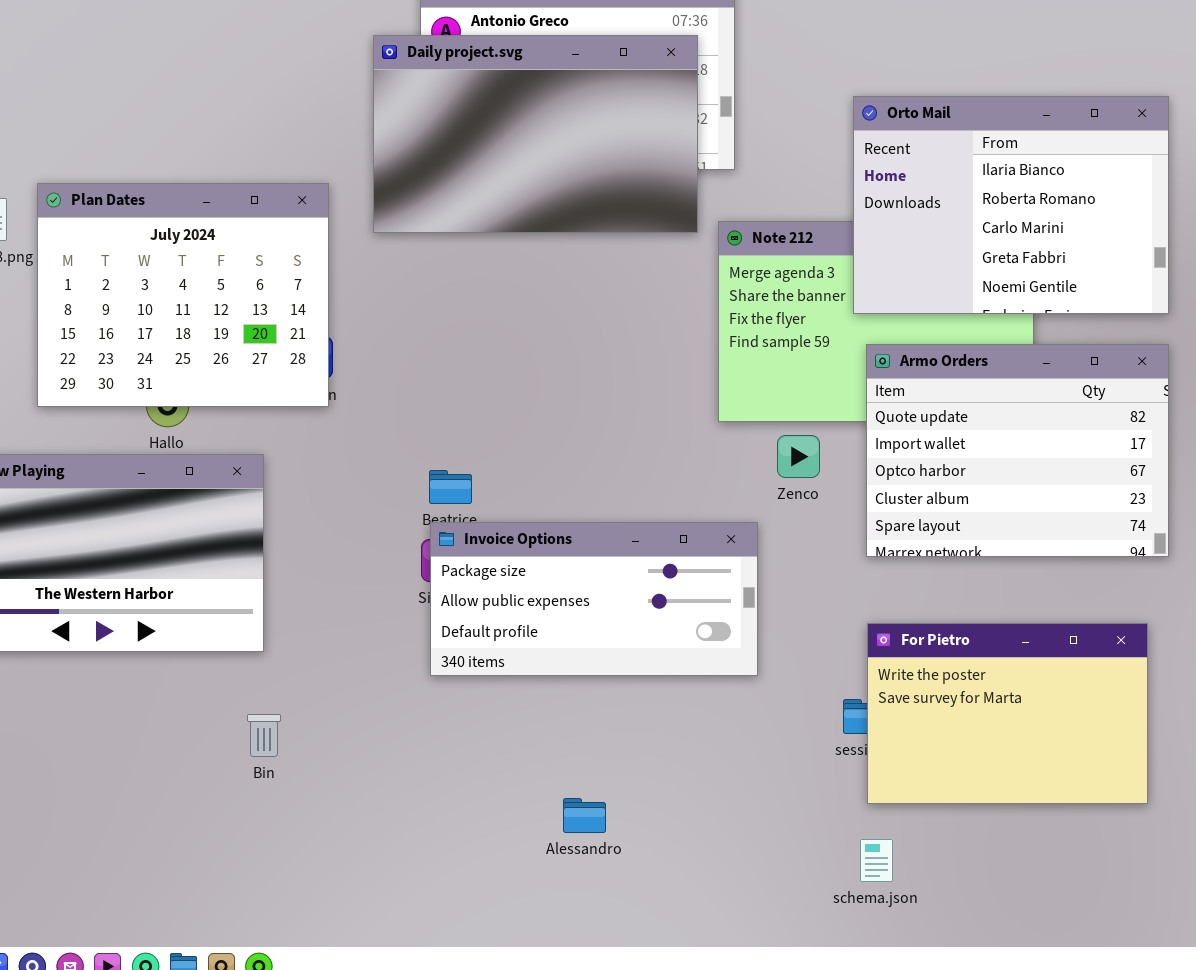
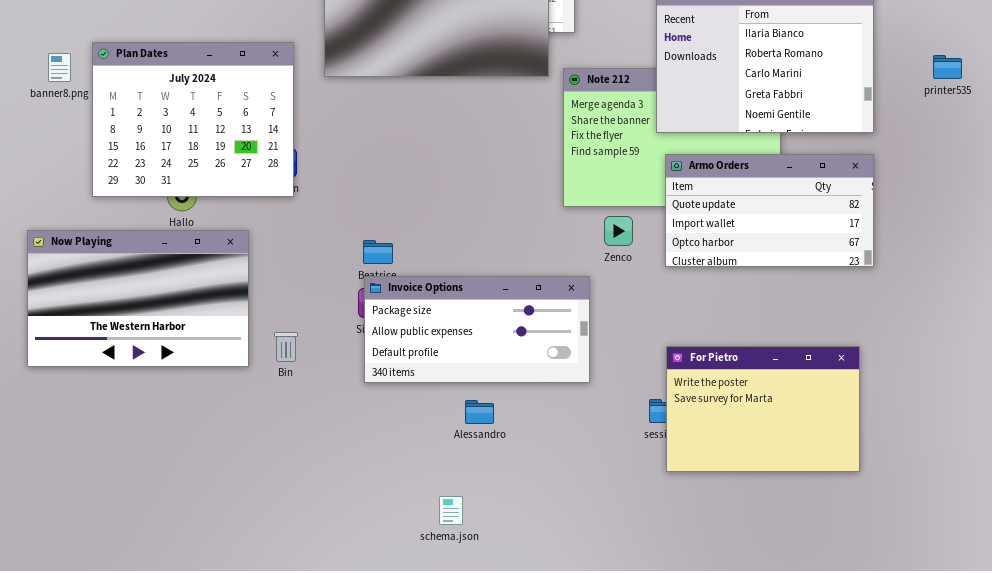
Armo Orders: [866,344,1169,557] -> [665,154,874,267], resized
Bin: [247,714,281,757] -> [274,332,298,362], moved
Alessandro: [563,798,606,833] -> [465,400,494,424], moved
schema.json: [860,839,893,882] -> [439,496,463,525], moved

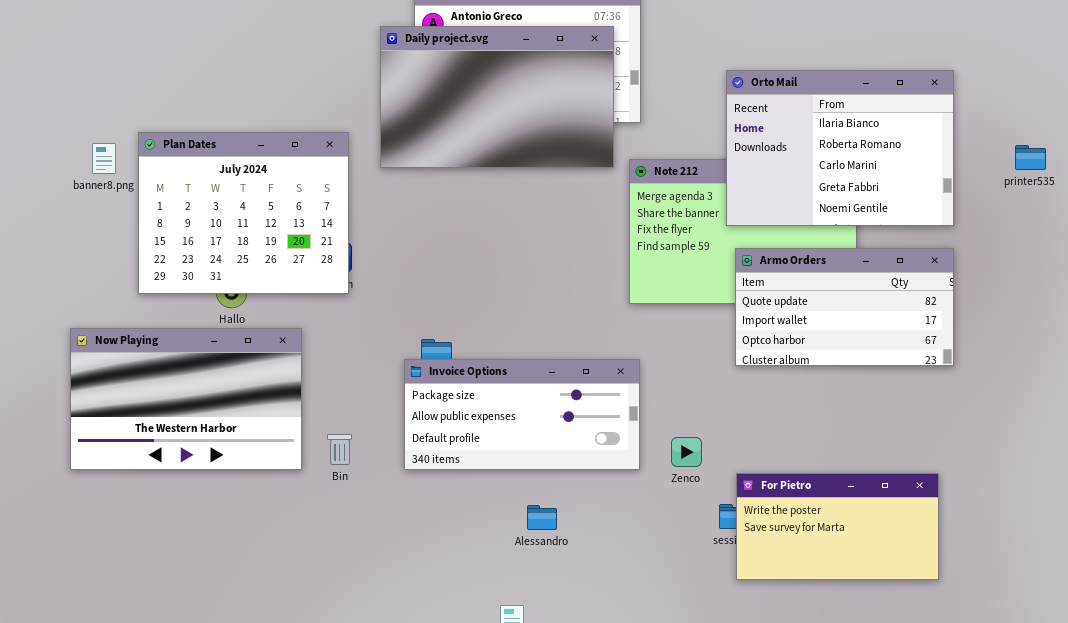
Zenco: [604,216,633,246] -> [671,437,702,467], moved
Invoice Options: [364,276,590,383] -> [404,359,640,470], moved
For Pietro: [666,346,860,472] -> [736,473,939,580], resized

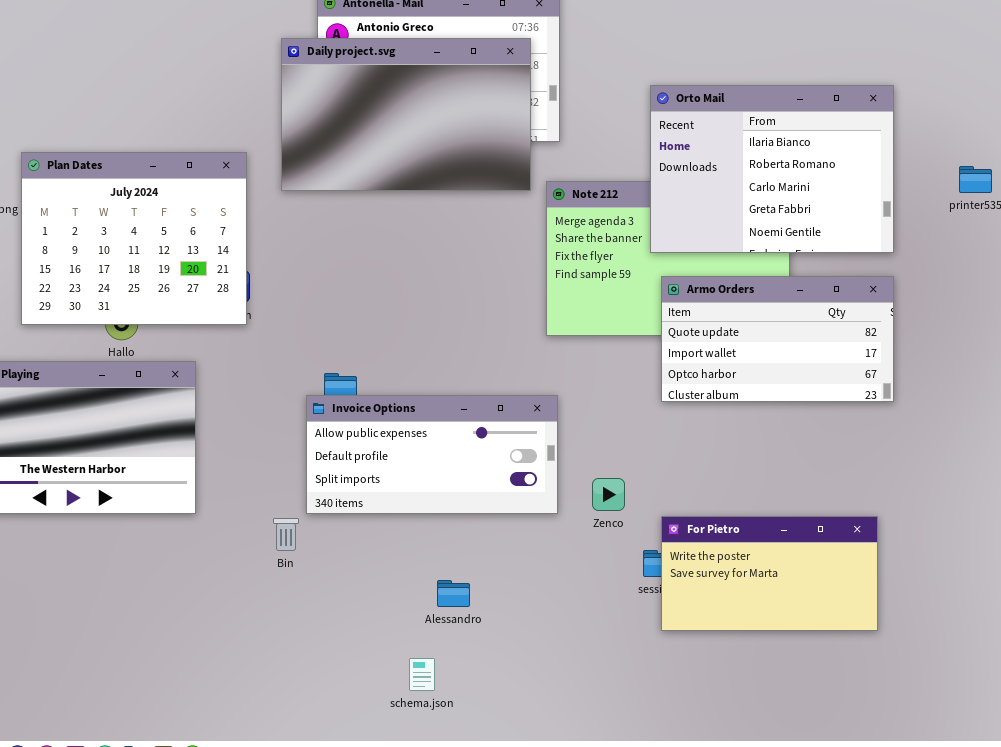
Invoice Options: [404,359,640,470] -> [306,395,558,514], scrolled down 1 row
Bin: [327,434,352,465] -> [273,518,299,551], moved
Alessandro: [527,505,557,530] -> [437,580,470,607], moved

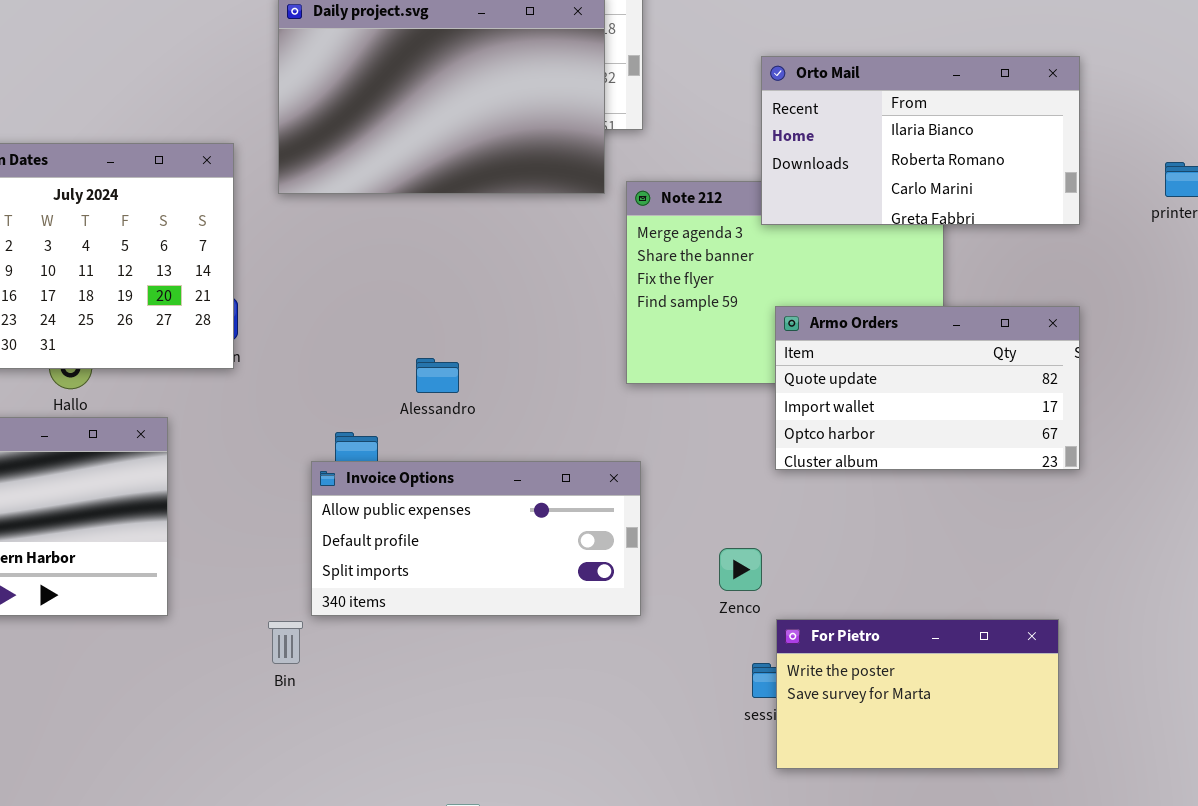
Orto Mail: [650,85,894,253] -> [761,56,1080,225], resized
Zenco: [592,478,625,511] -> [719,548,762,591], moved
Alessandro: [437,580,470,607] -> [416,358,459,393], moved

